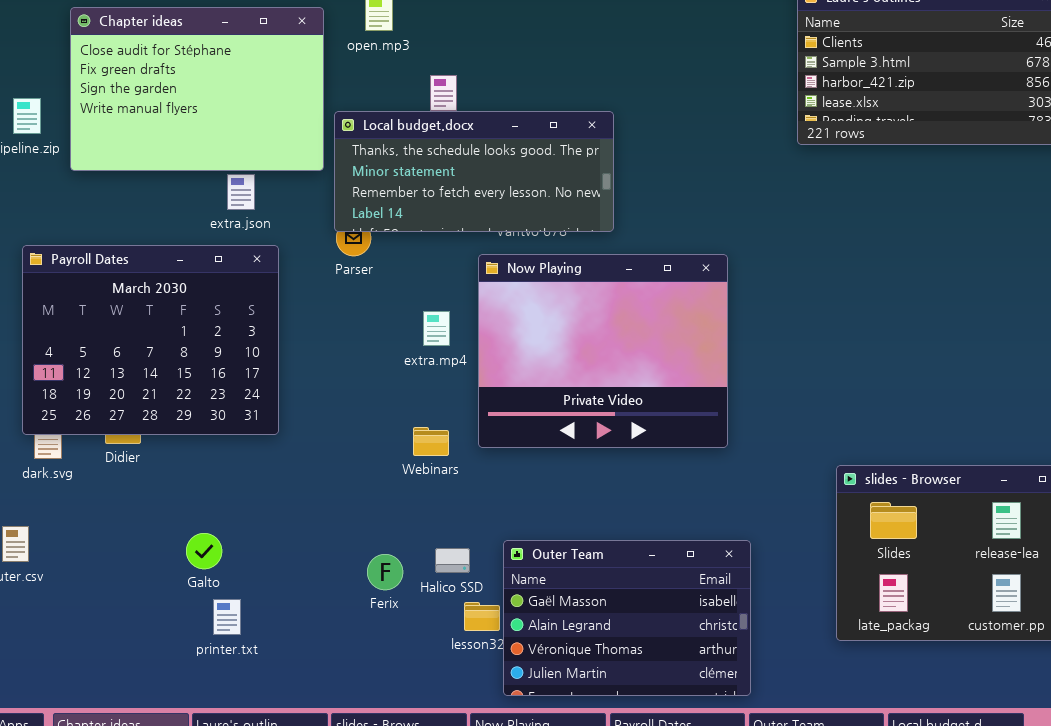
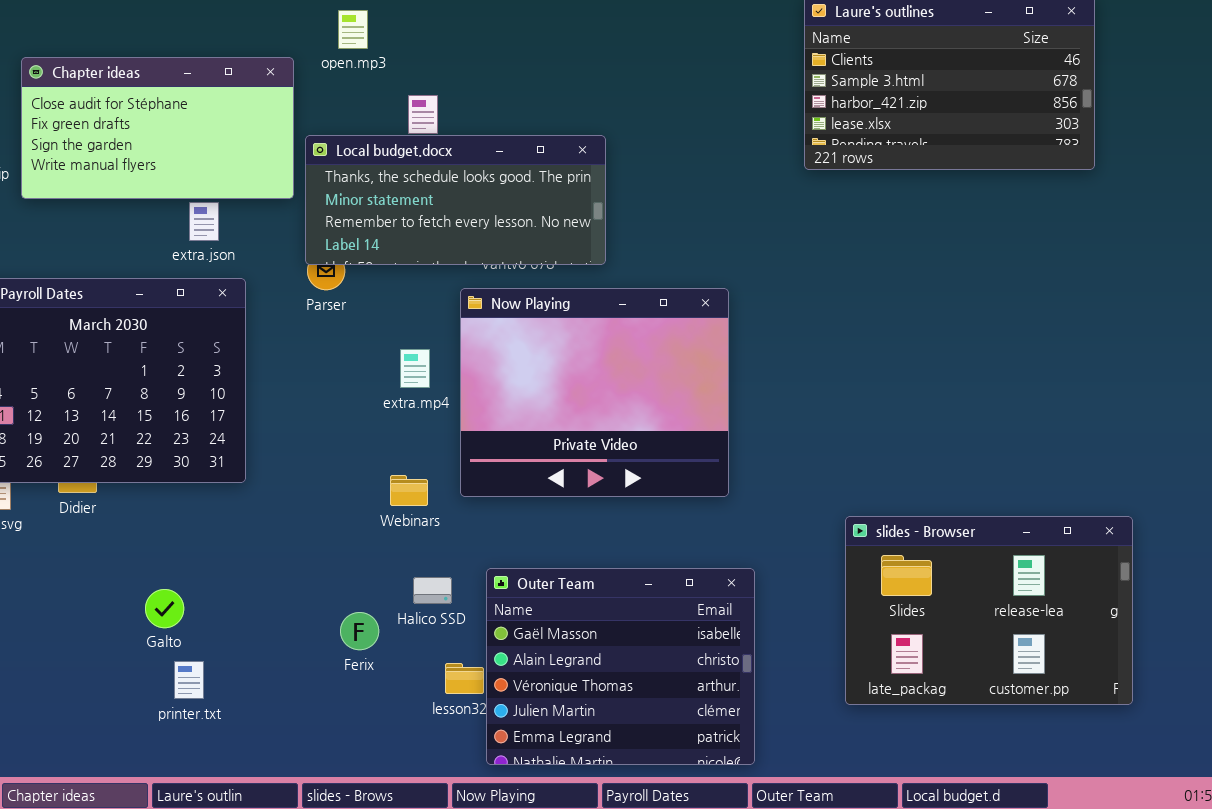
Chapter ideas: [70,7,324,171] -> [21,57,294,199], resized
Outer Team: [503,540,751,696] -> [486,568,755,765], resized
Halico SSD: [435,548,470,573] -> [413,577,452,604], moved

